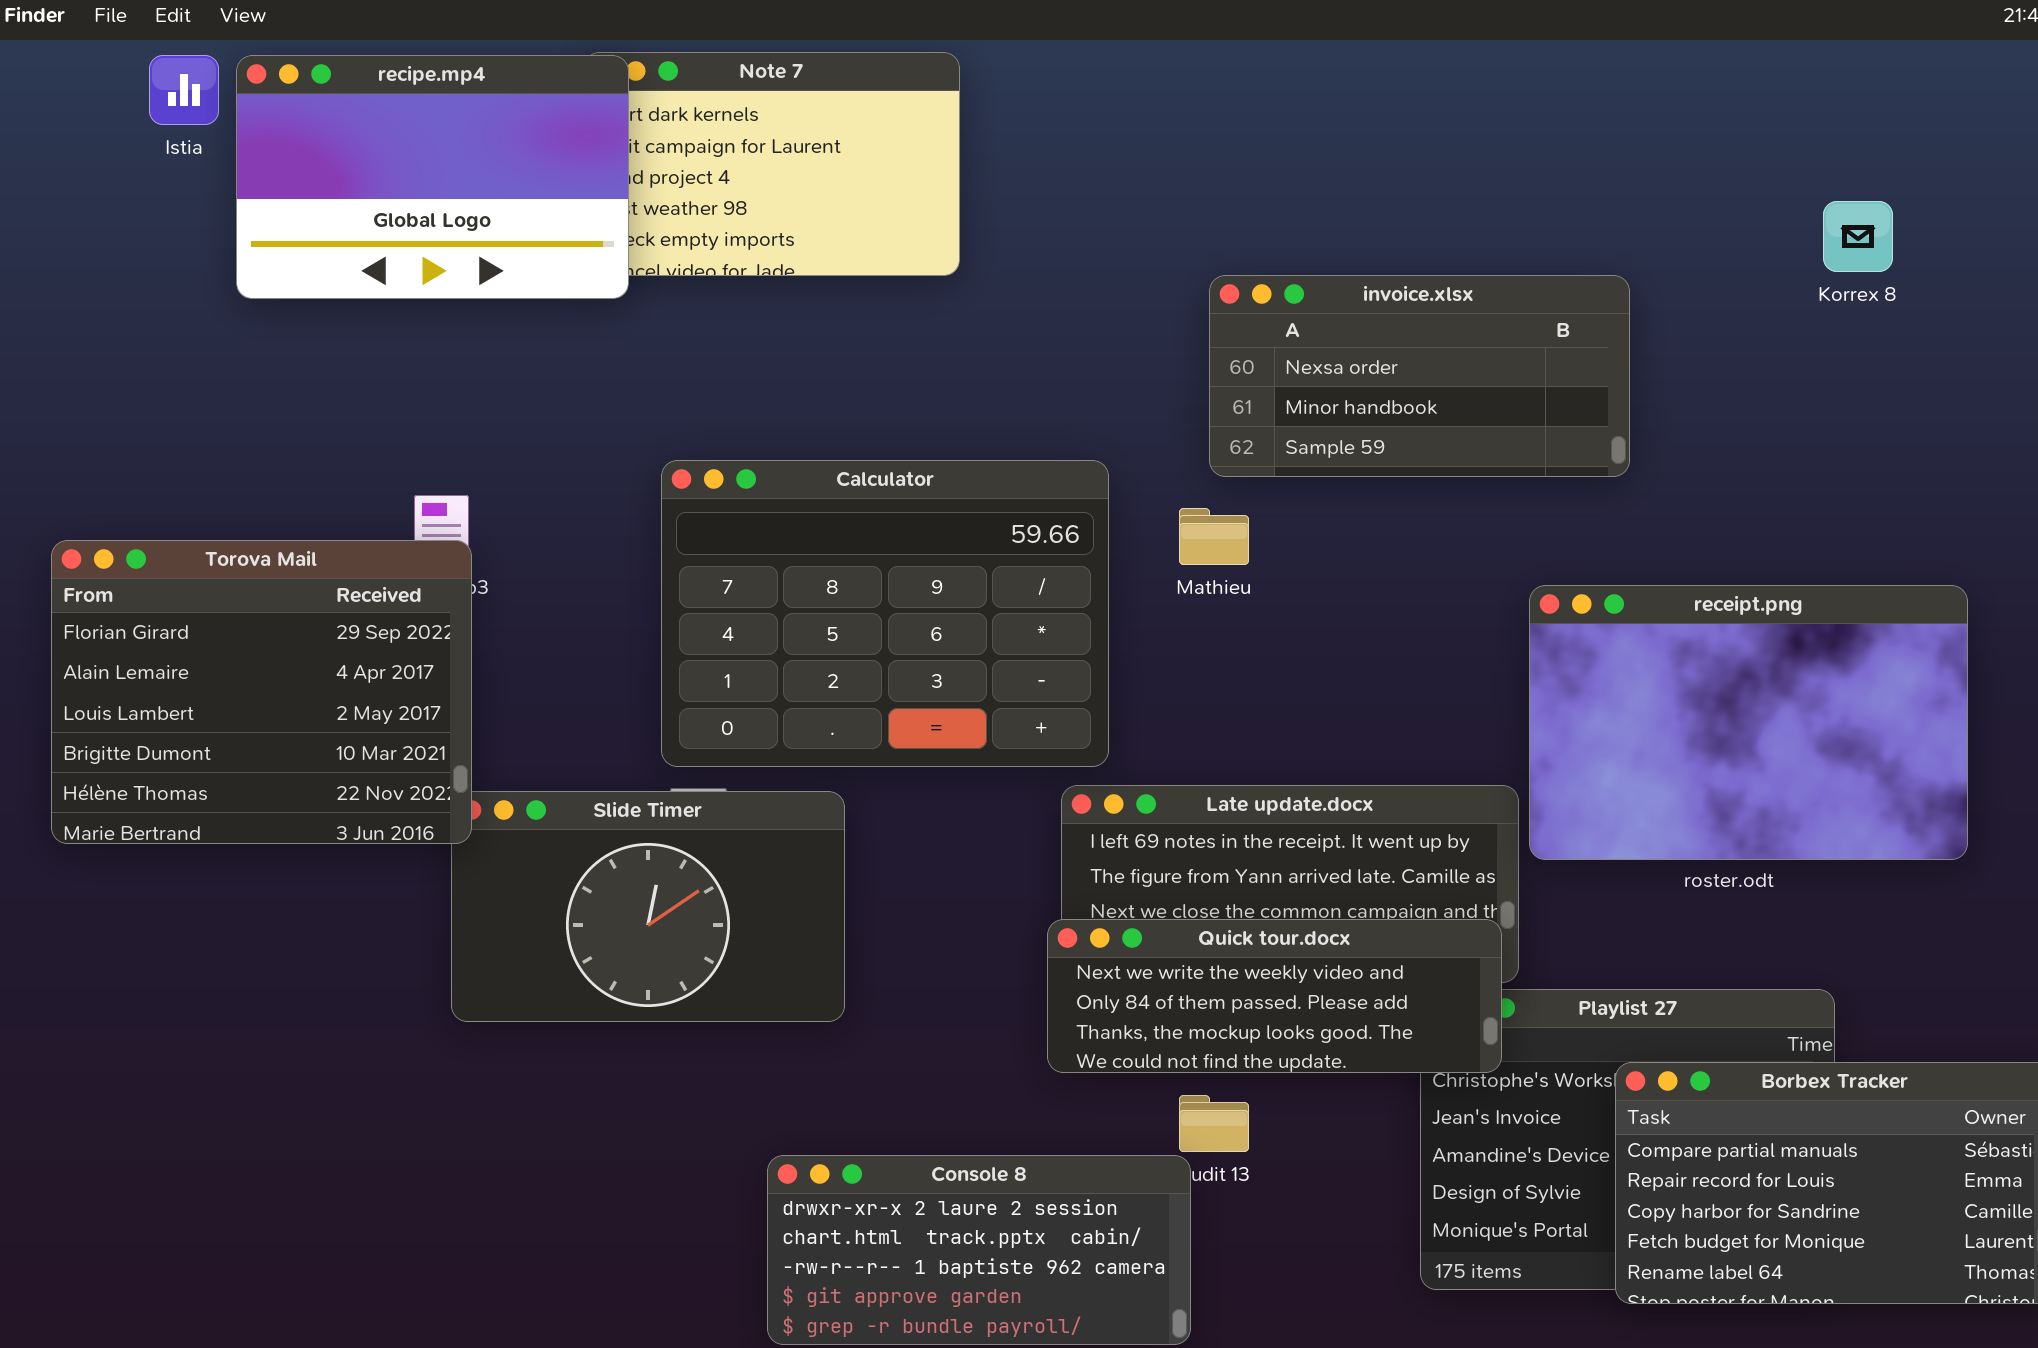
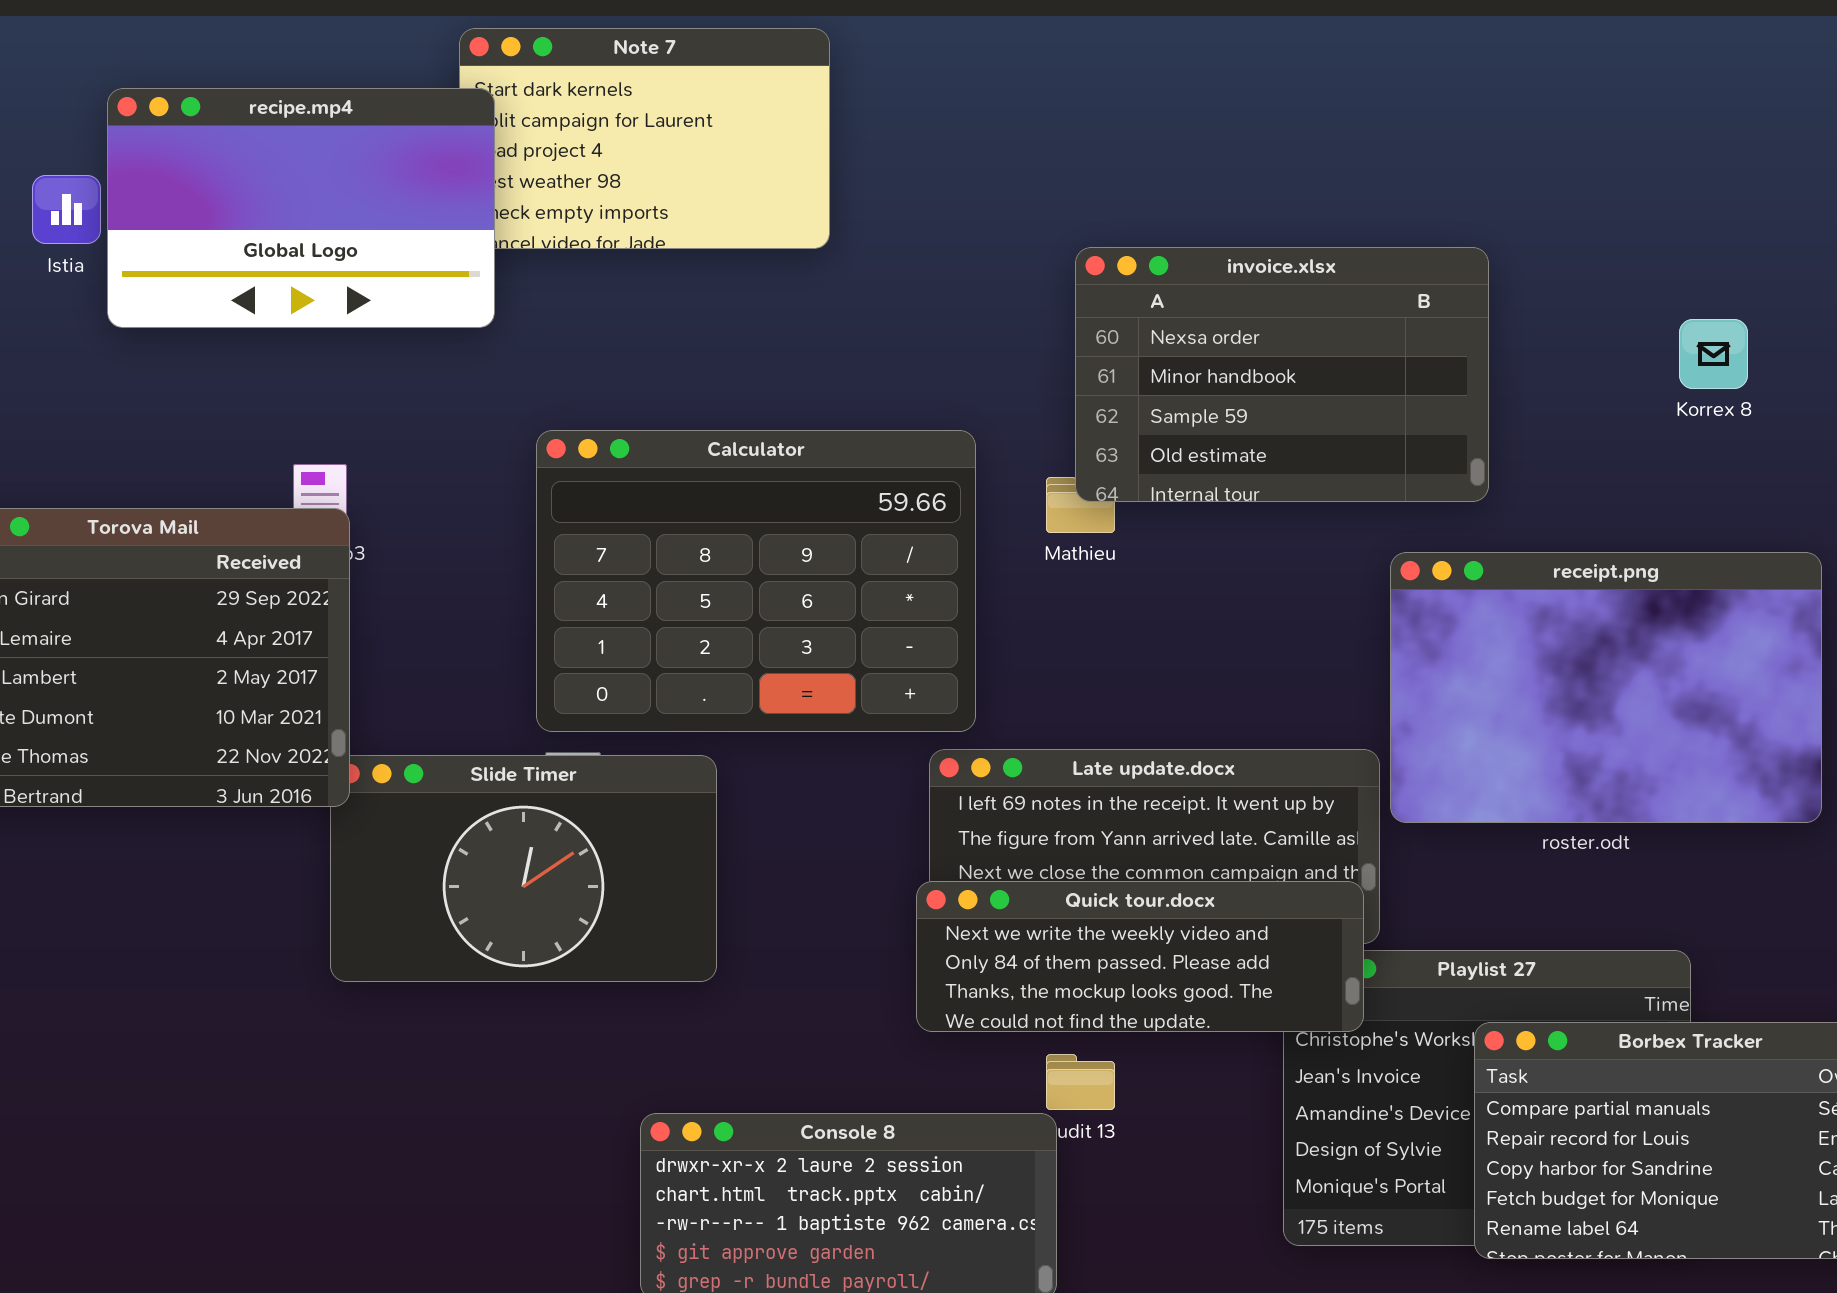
Istia: [149,55,219,125] -> [32,175,101,244], moved
recipe.mp4: [236,55,629,299] -> [107,88,495,328], moved
Korrex 8: [1823,201,1893,272] -> [1679,319,1748,389], moved
invoice.xlsx: [1209,275,1630,477] -> [1075,247,1489,502], resized

